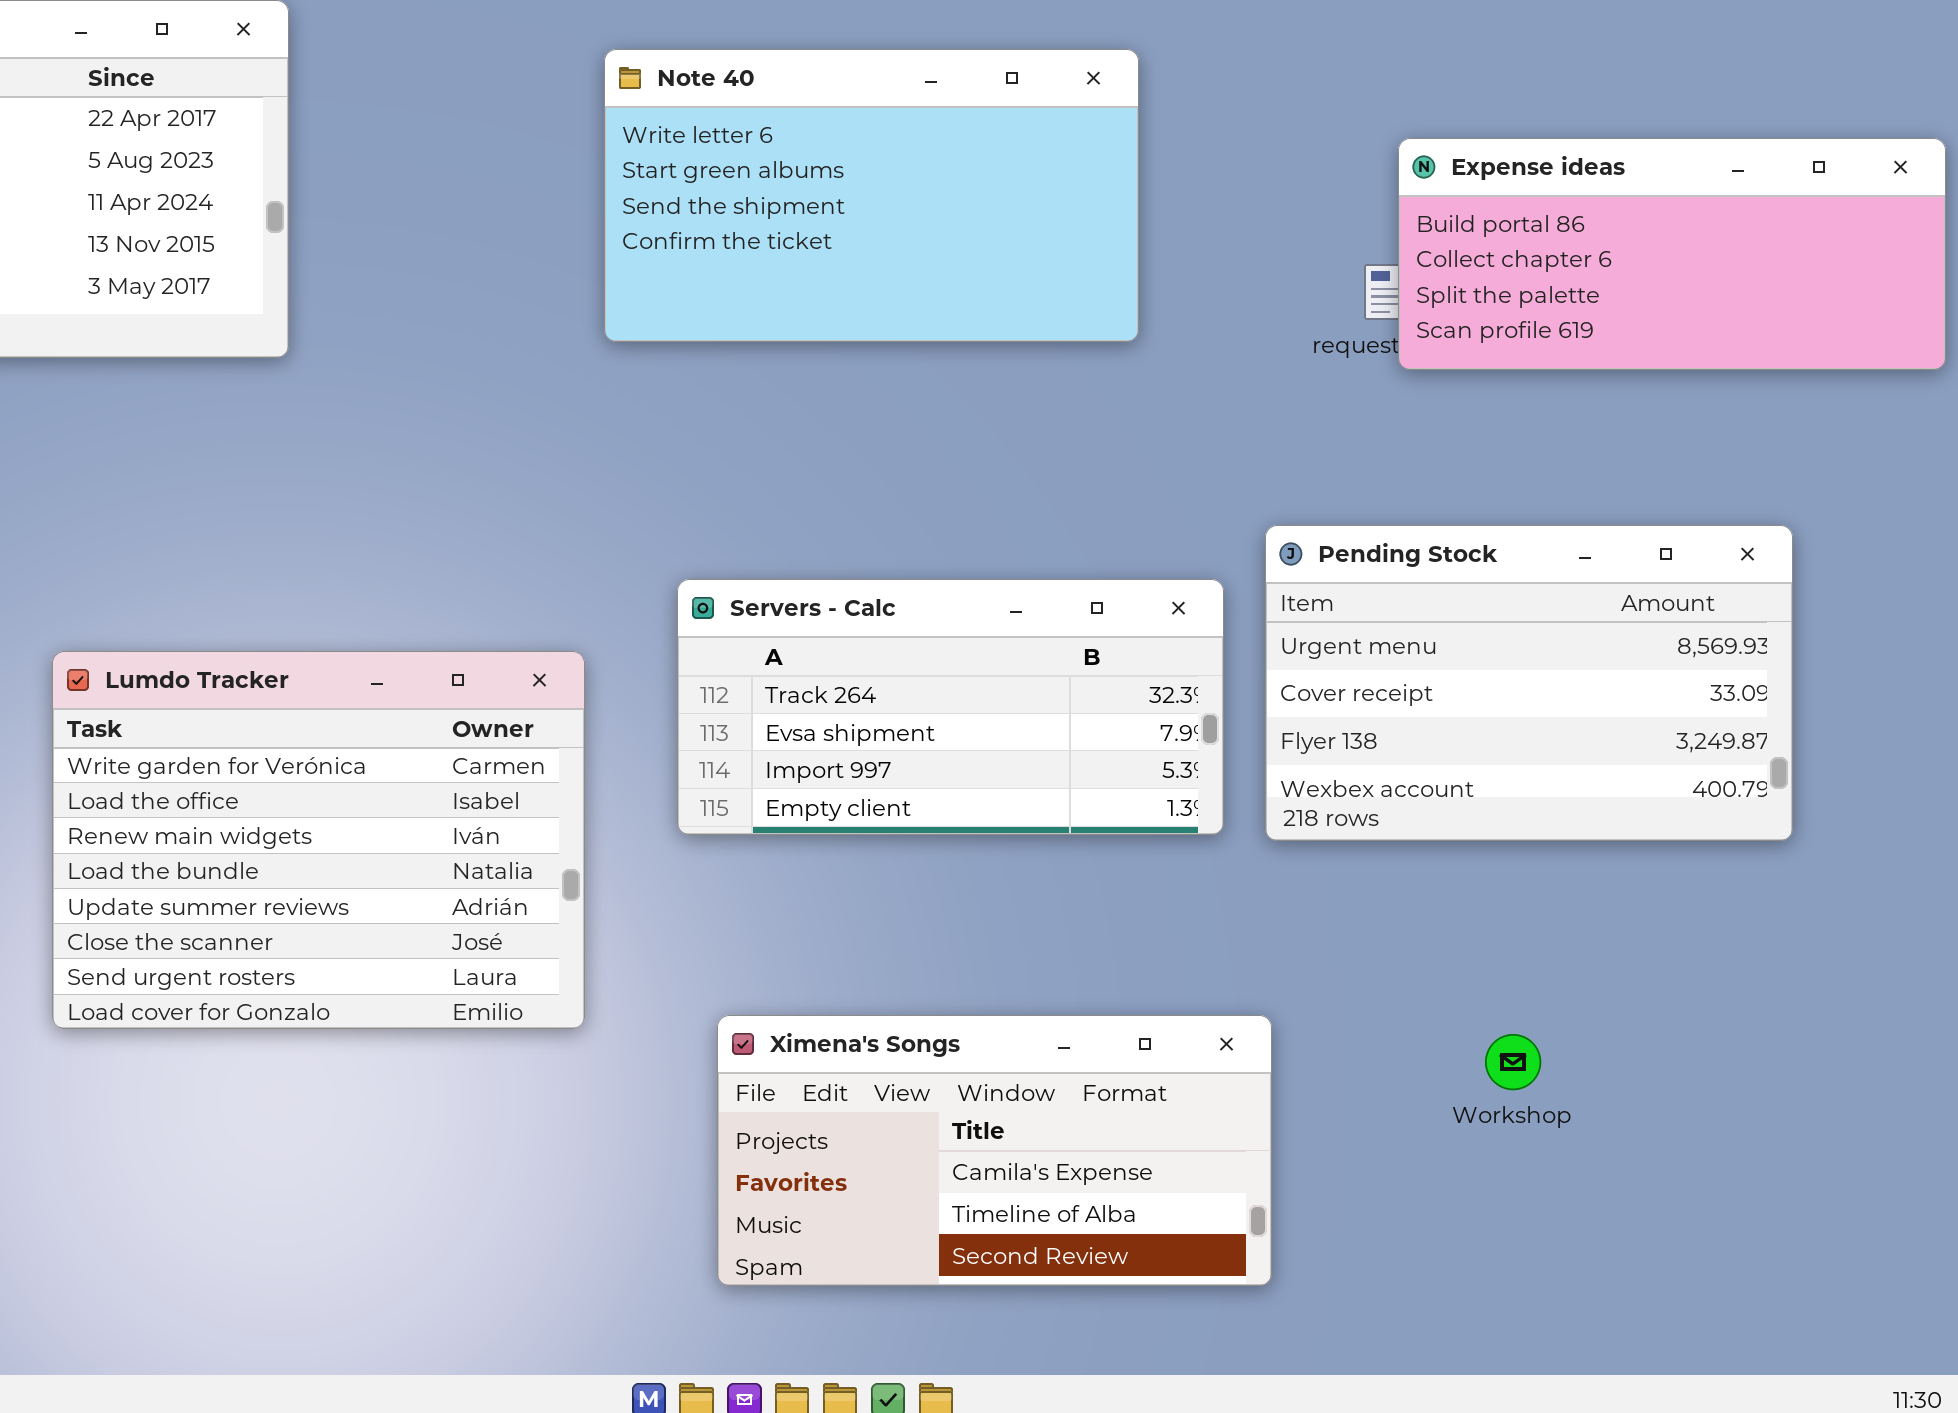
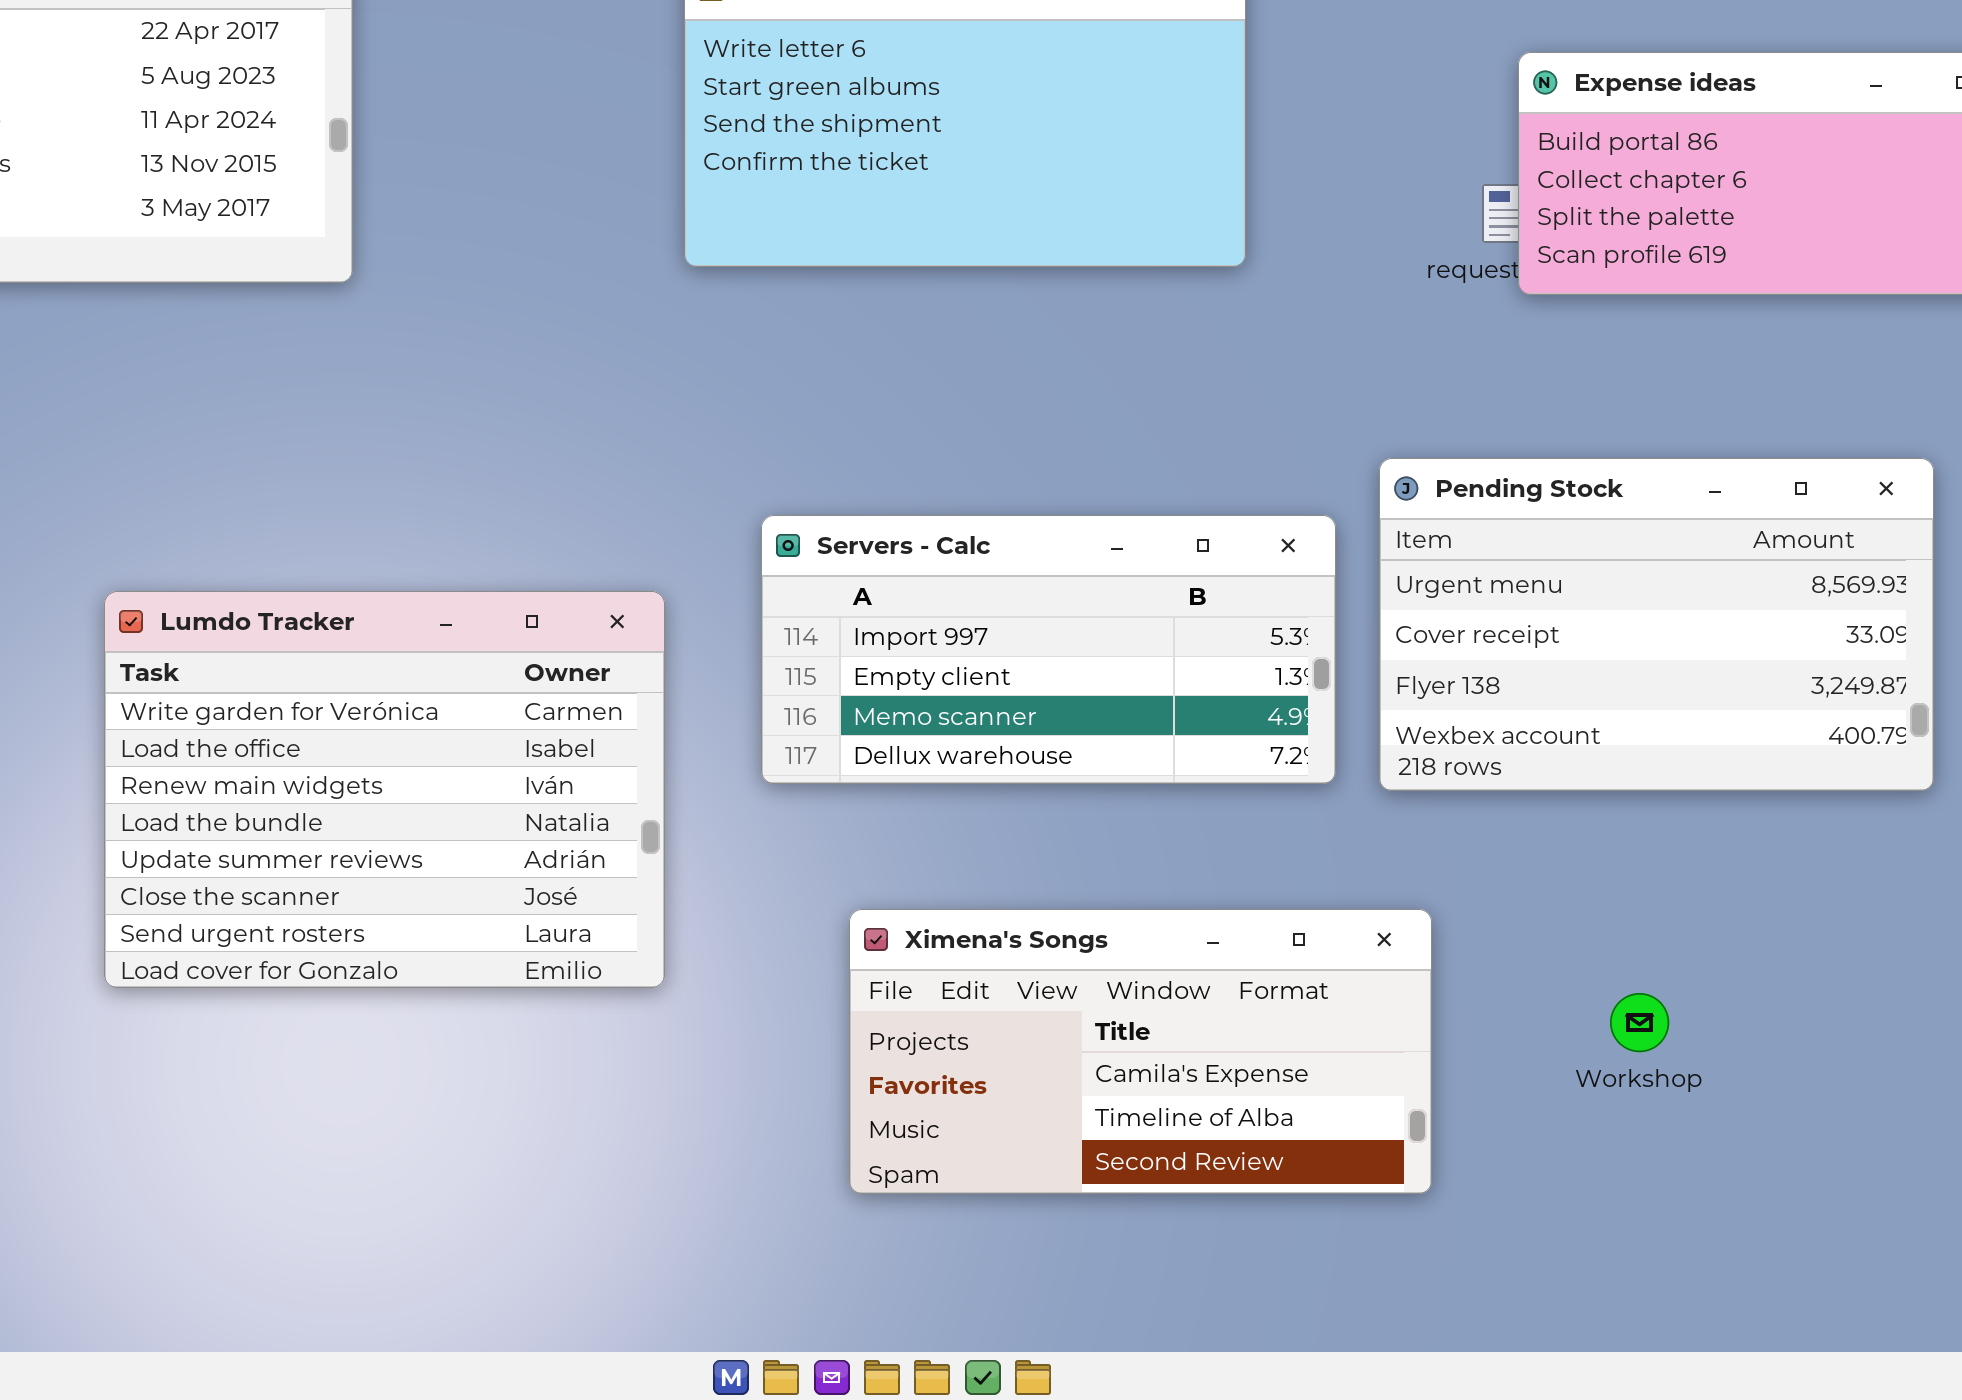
Servers - Calc: [677,579,1224,835] -> [761,515,1336,784], scrolled down 2 rows
Ximena's Songs: [717,1015,1272,1286] -> [849,909,1432,1194], moved

